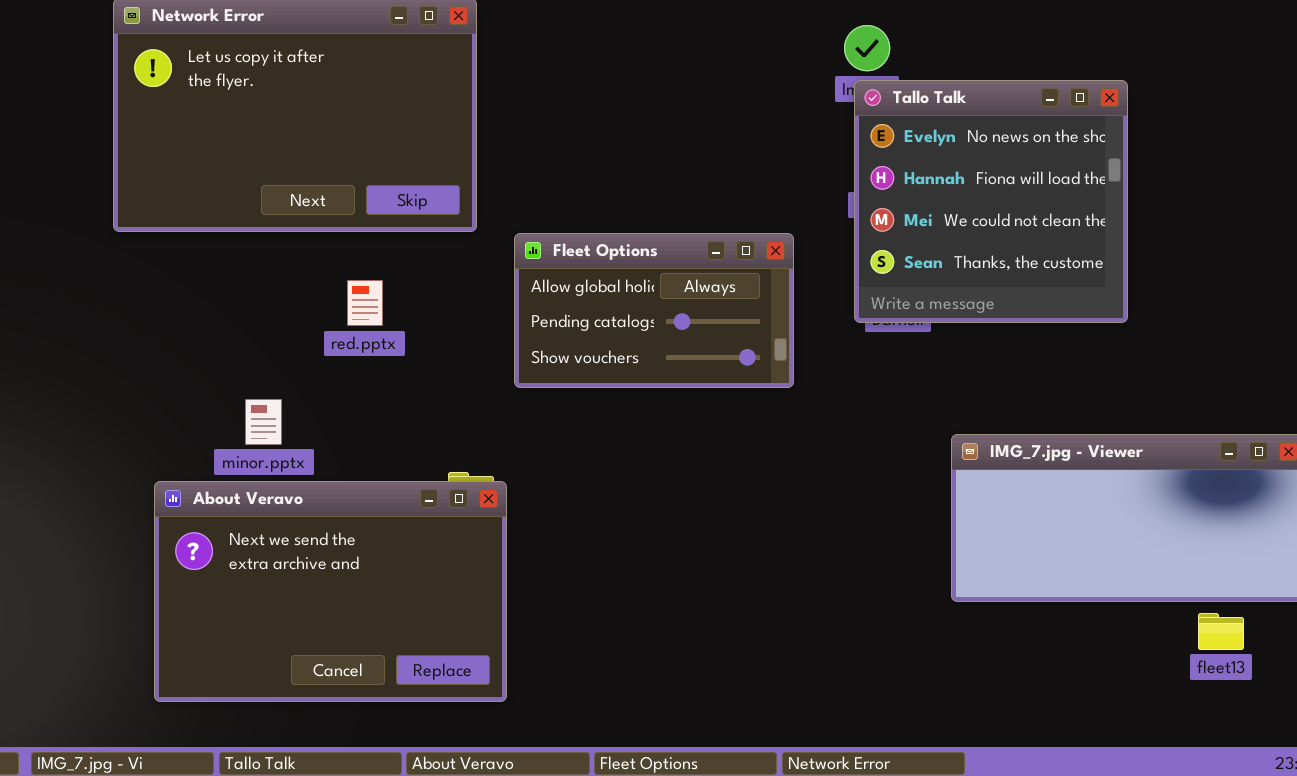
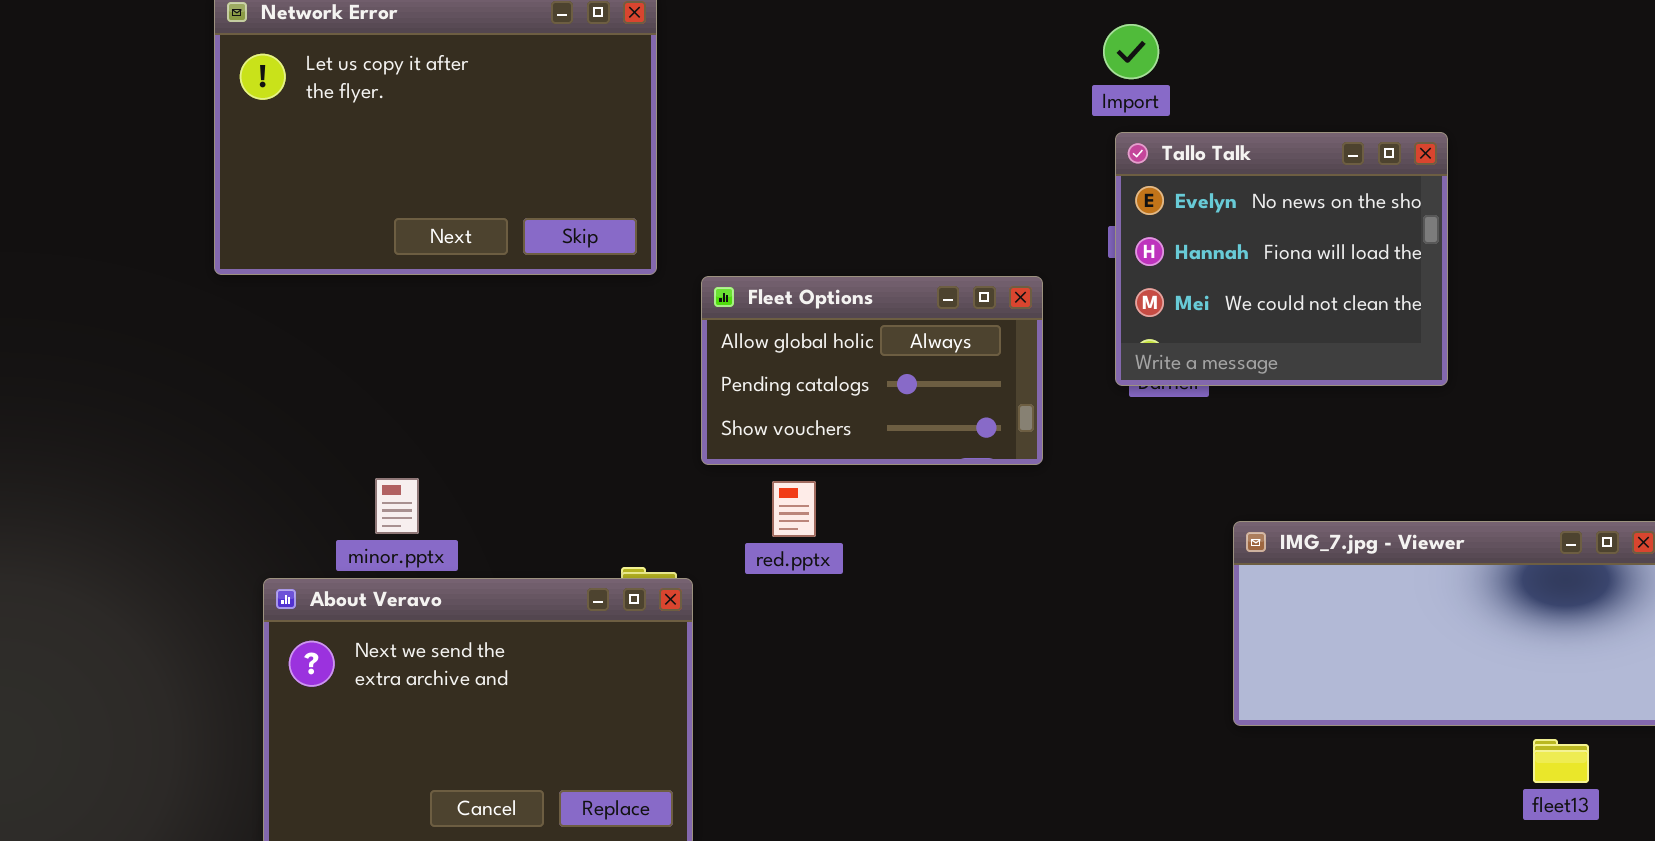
Tallo Talk: [854,80,1128,323] -> [1115,132,1448,386], resized
red.pptx: [347,280,383,326] -> [772,481,816,537], moved

